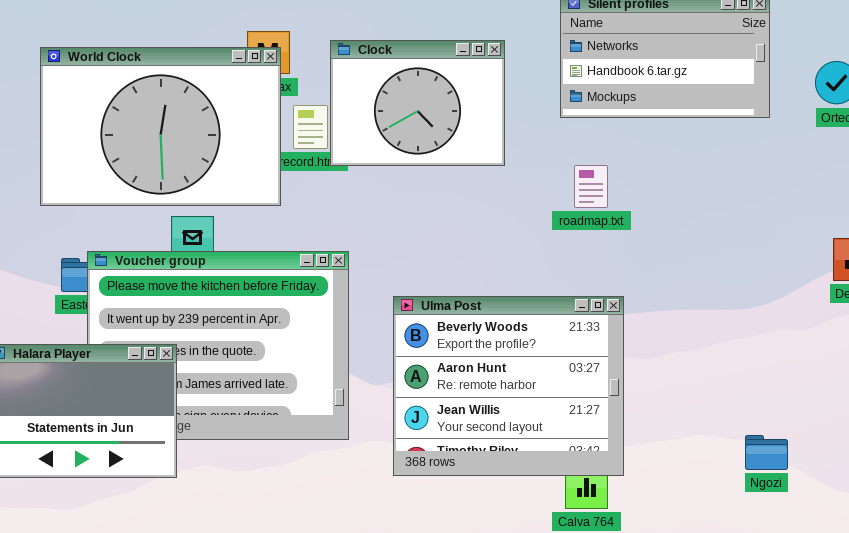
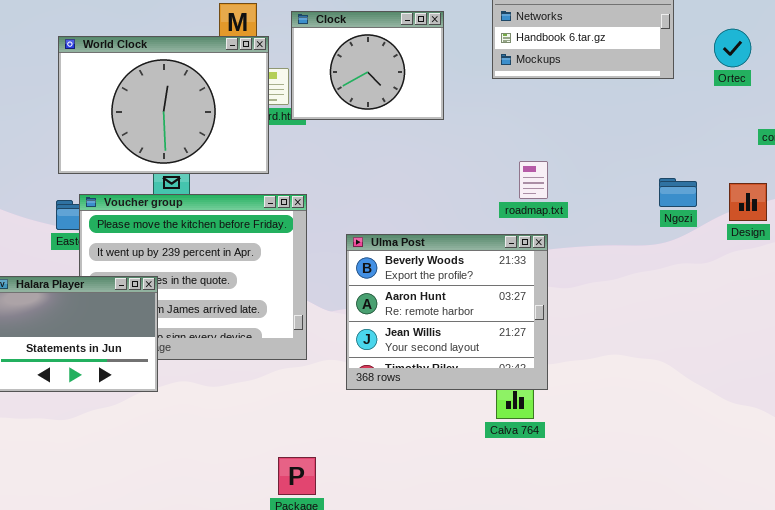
World Clock: [40,47,281,206] -> [58,36,269,174], moved
roadmap.txt: [574,165,608,208] -> [519,161,548,199], moved
Ngozi: [745,435,788,470] -> [659,178,697,207], moved

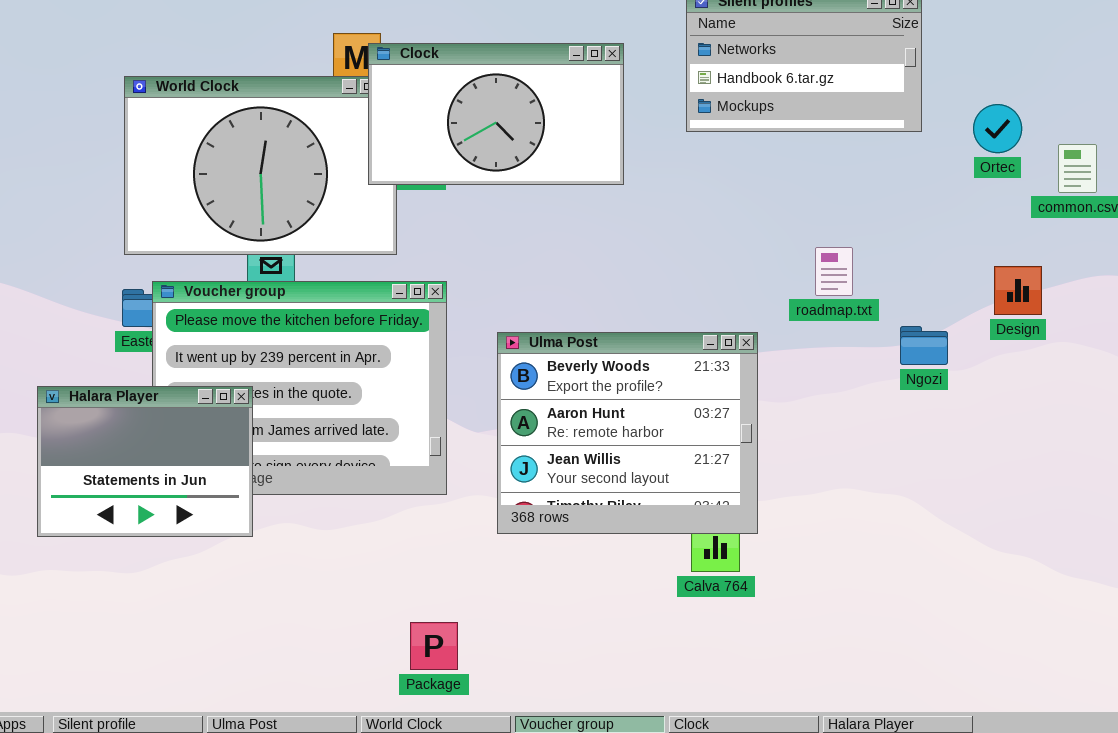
Clock: [291,11,444,120] -> [368,43,624,185], resized
Ortec: [714,29,751,67] -> [973,104,1022,153], moved
roadmap.txt: [519,161,548,199] -> [815,247,853,296], moved
Ngozi: [659,178,697,207] -> [900,326,948,365], moved

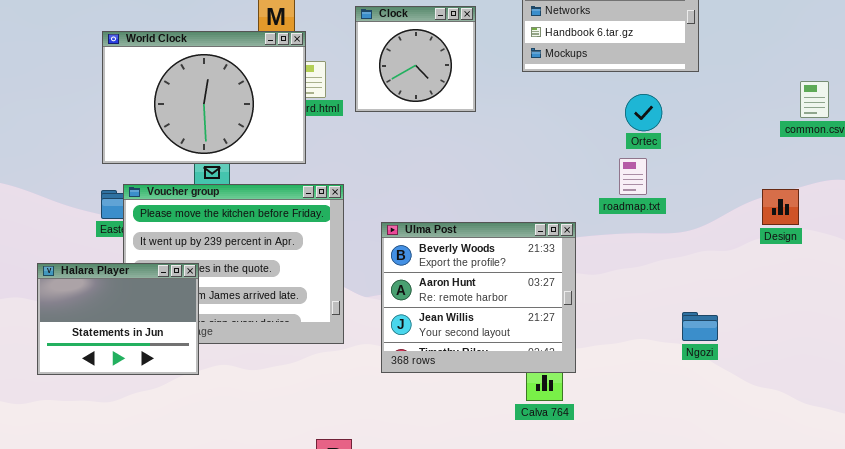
Clock: [368,43,624,185] -> [355,6,476,112], resized
Ortec: [973,104,1022,153] -> [625,94,662,131], moved
Design: [994,266,1042,315] -> [762,189,799,225], moved
Ngozi: [900,326,948,365] -> [682,312,718,341], moved

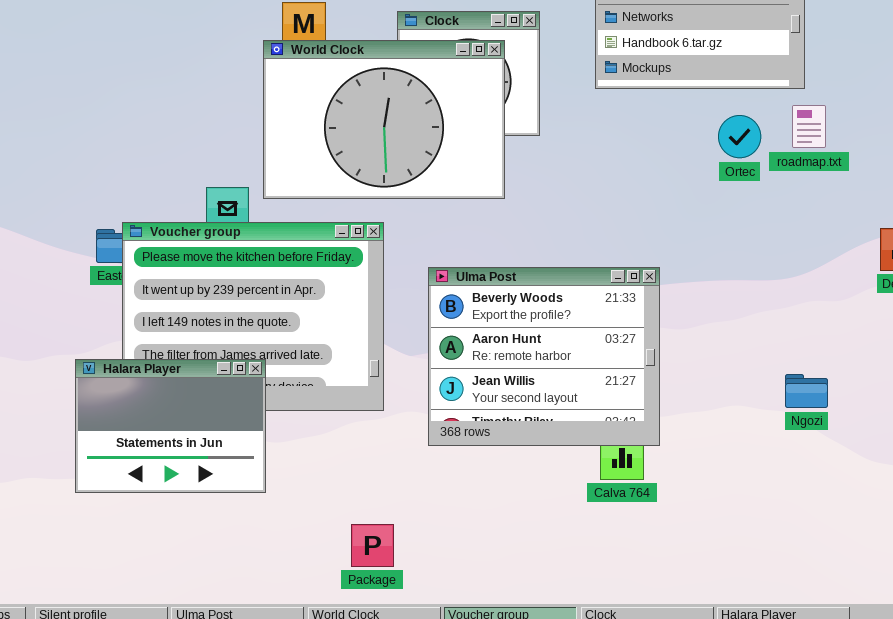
World Clock: [102,31,306,164] -> [263,40,505,199], moved
roadmap.txt: [619,158,647,195] -> [792,105,826,148], moved
Halara Player: [37,263,199,375] -> [75,359,266,493], moved

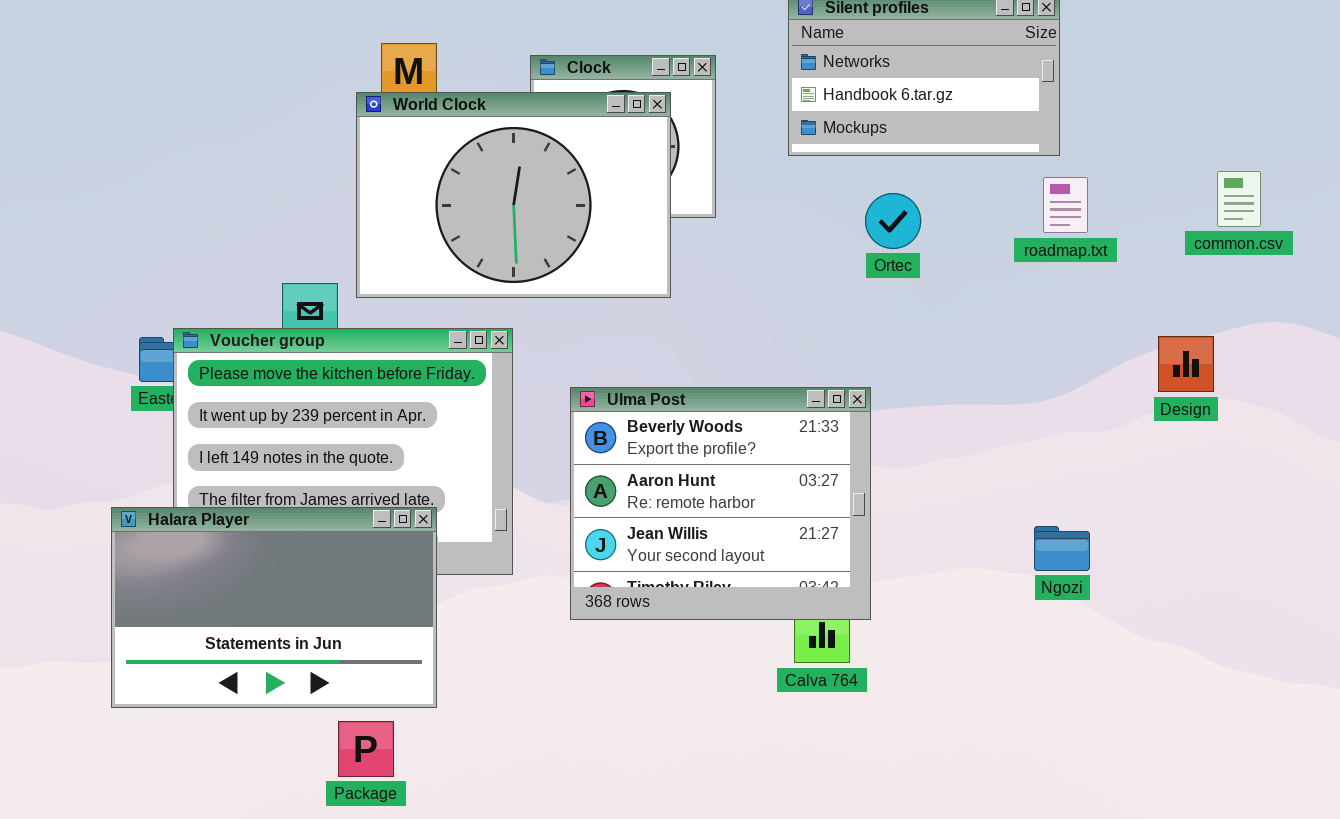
Ortec: [718,115,761,158] -> [865,193,921,249], moved
Halara Player: [75,359,266,493] -> [111,507,437,708], resized
Package: [351,524,394,567] -> [338,721,394,777], moved

